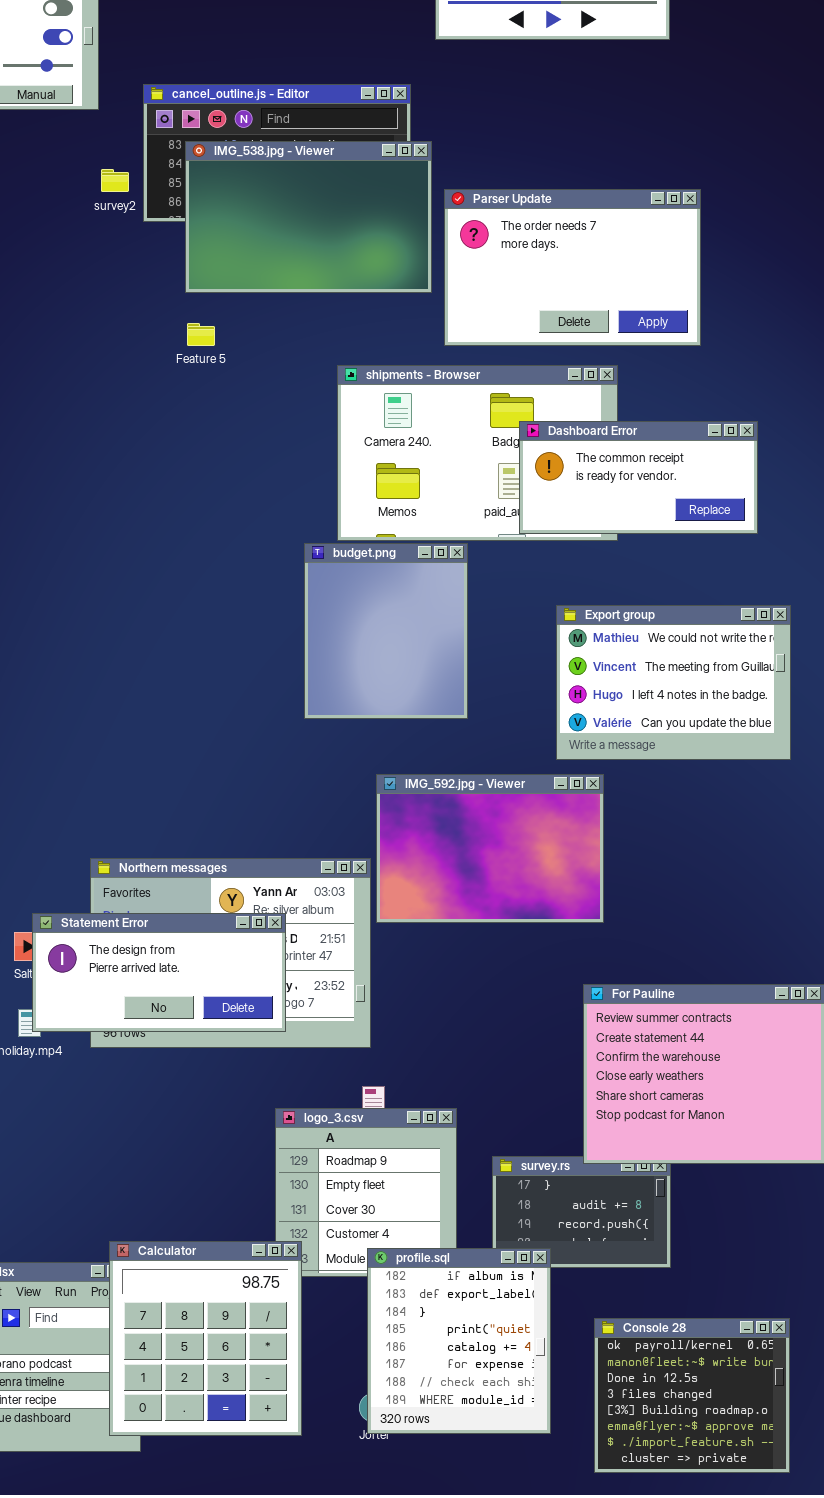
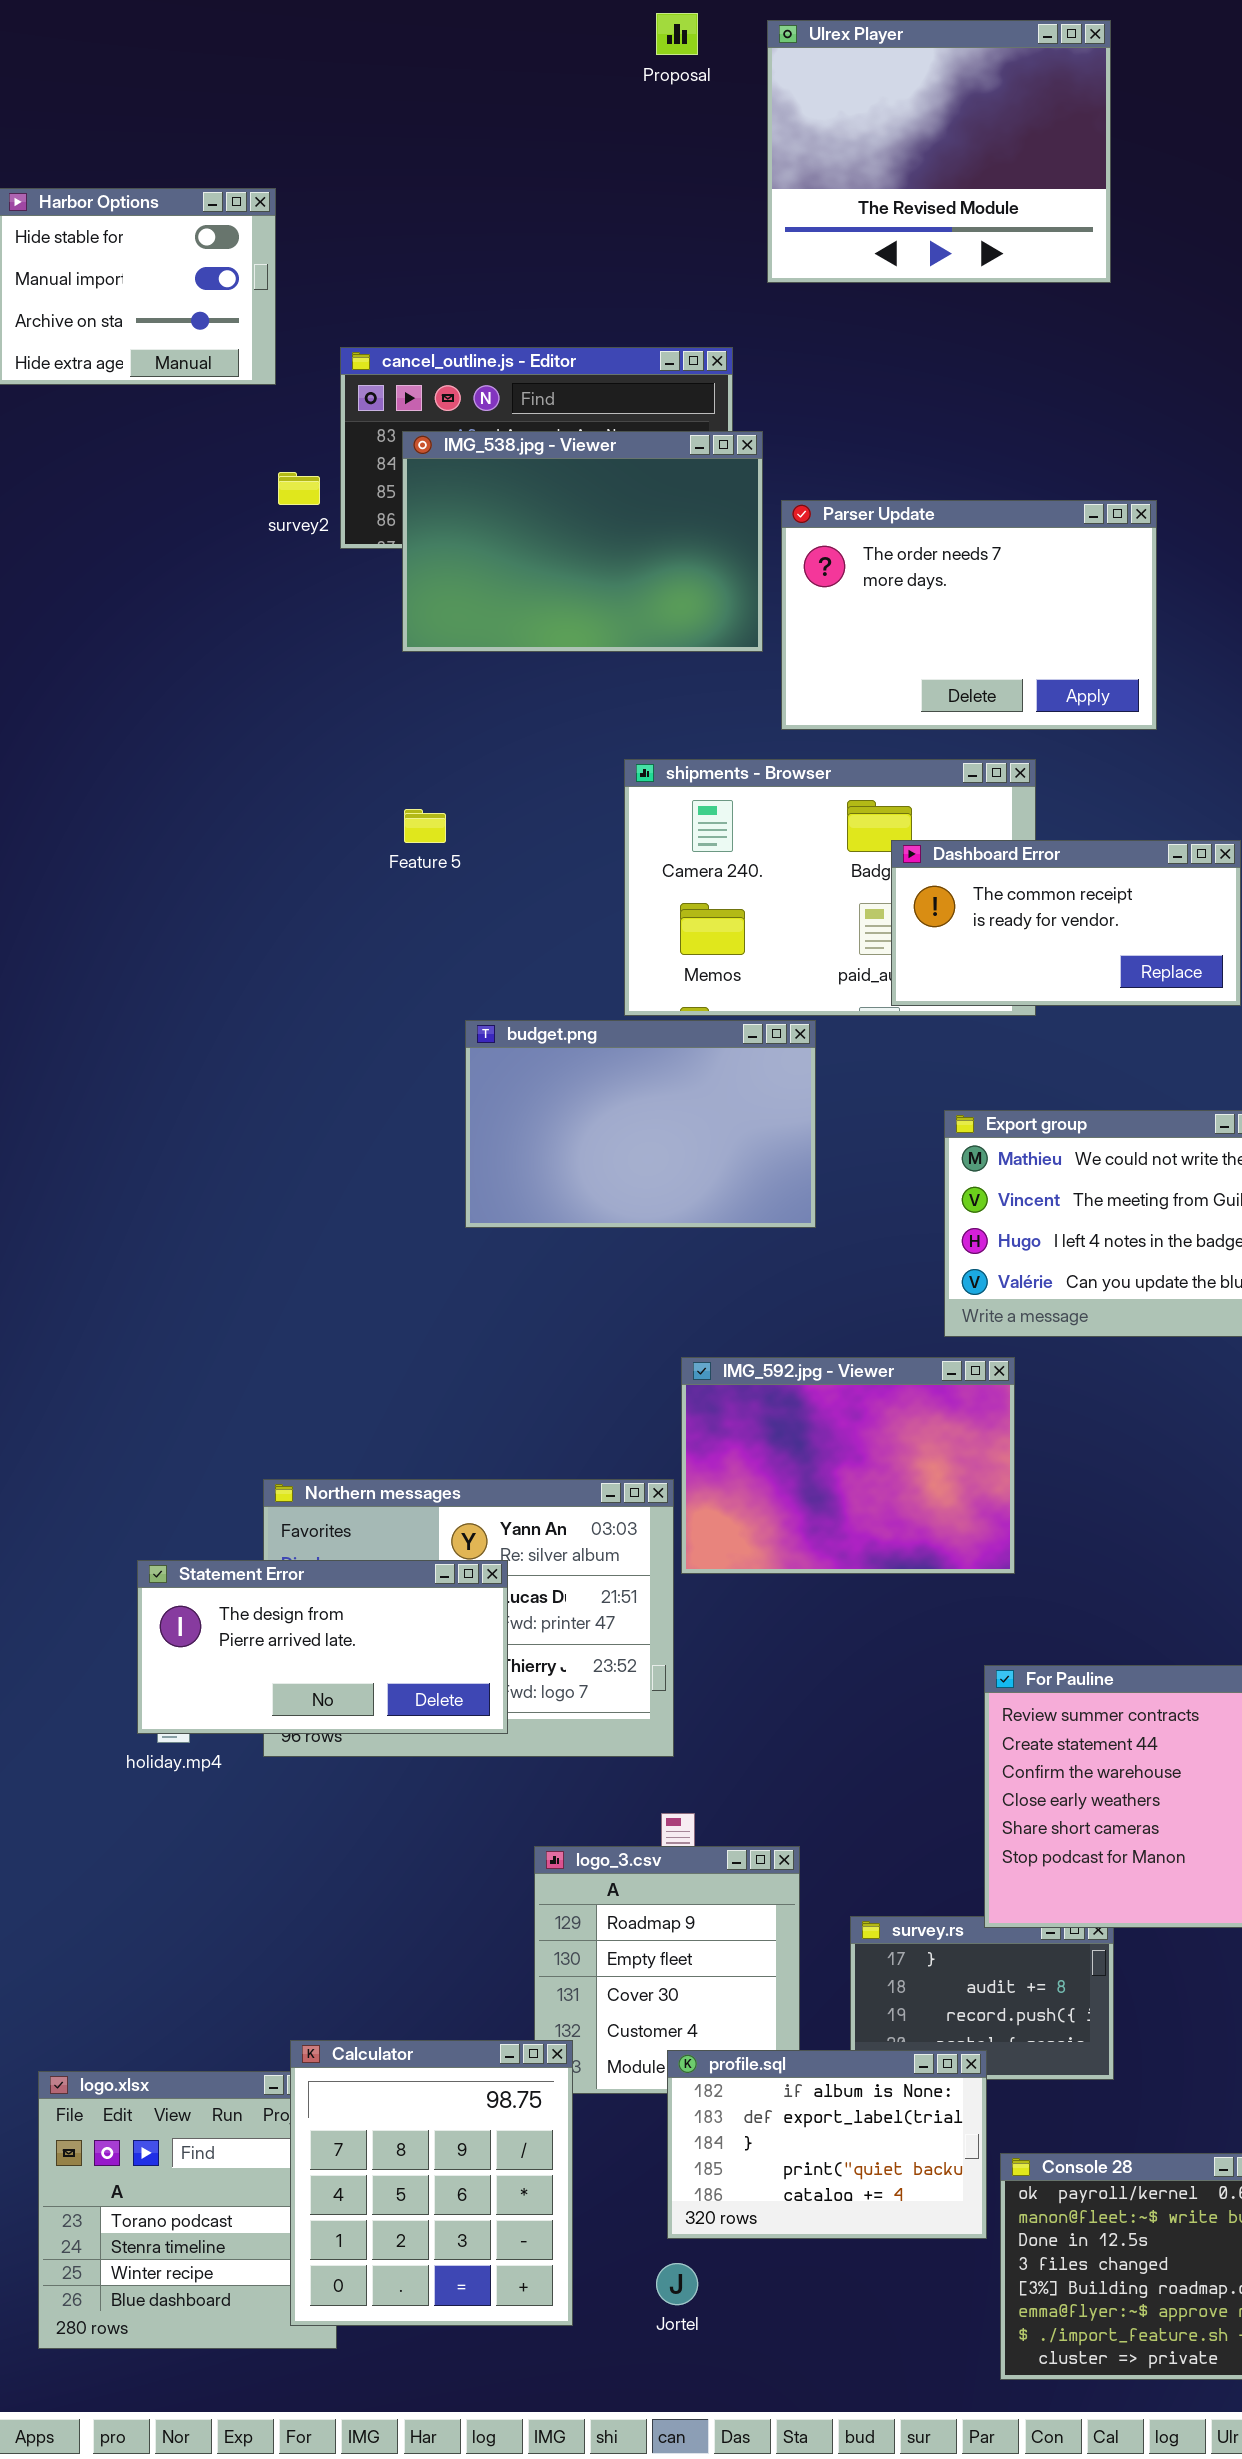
Feature 5: [187,323,215,346] -> [404,809,446,843], moved
budget.png: [304,543,468,719] -> [465,1020,816,1228], resized
Statement Error: [32,913,286,1032] -> [137,1560,508,1734], moved
profile.sql: [367,1248,551,1434] -> [667,2050,987,2239], resized

